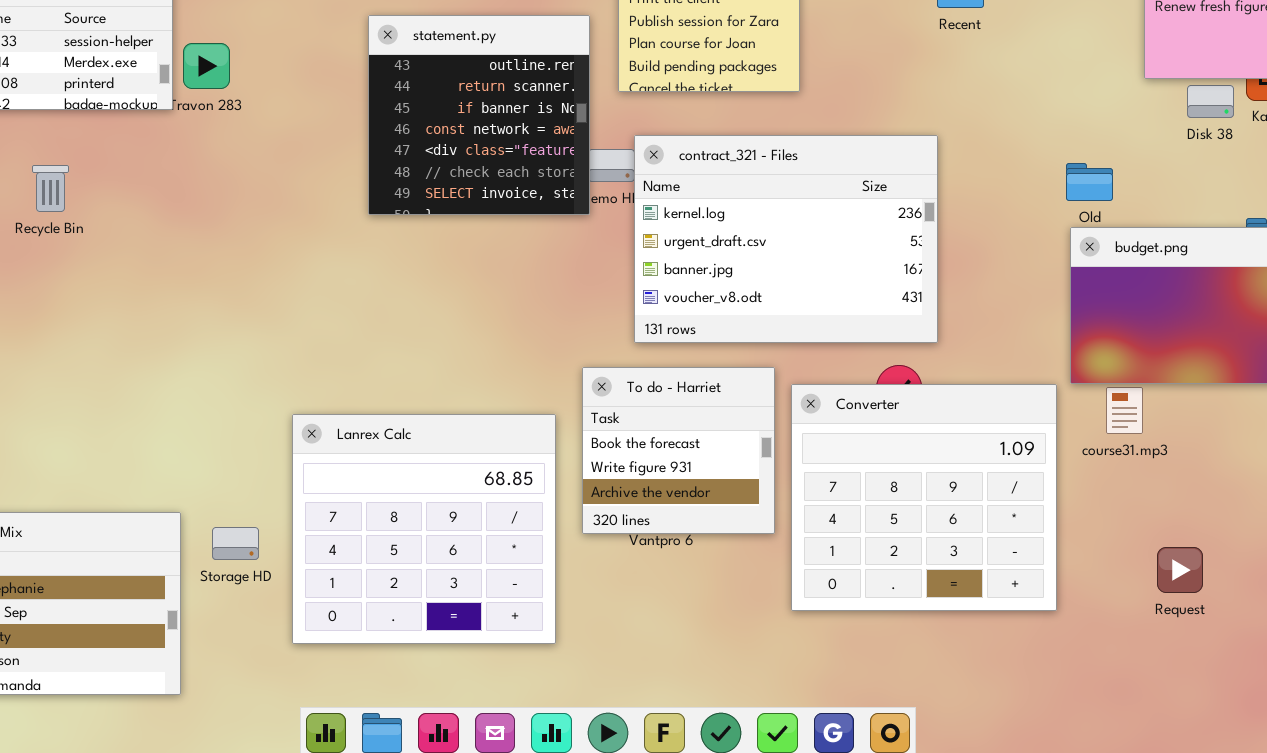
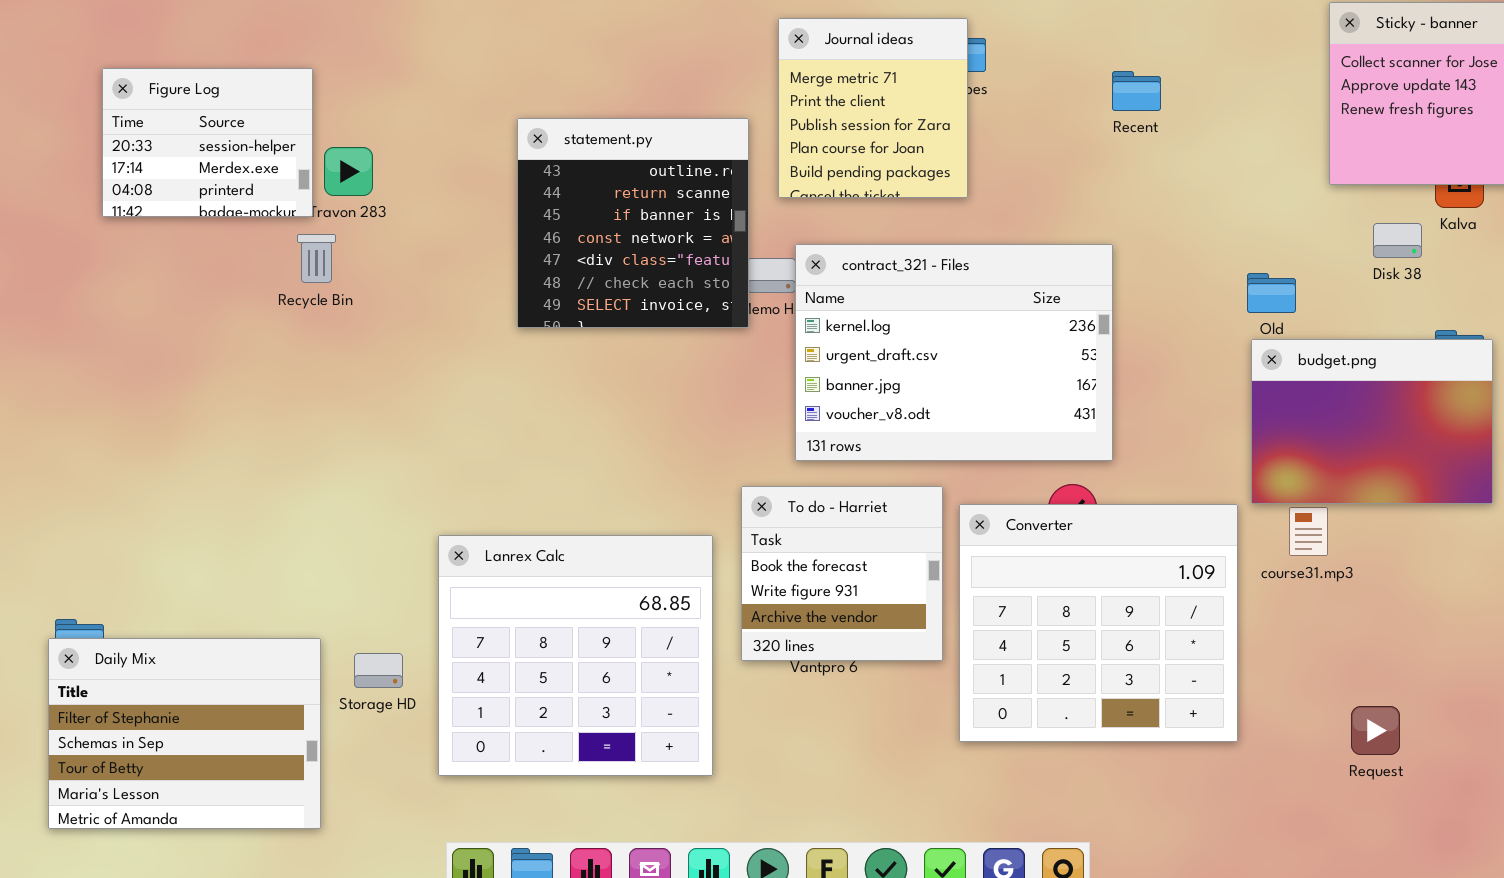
Disk 38: [1187,85,1234,118] -> [1373,223,1422,258], moved
Recycle Bin: [32,165,69,212] -> [297,234,336,283], moved
Request: [1157,547,1203,593] -> [1351,706,1400,755], moved

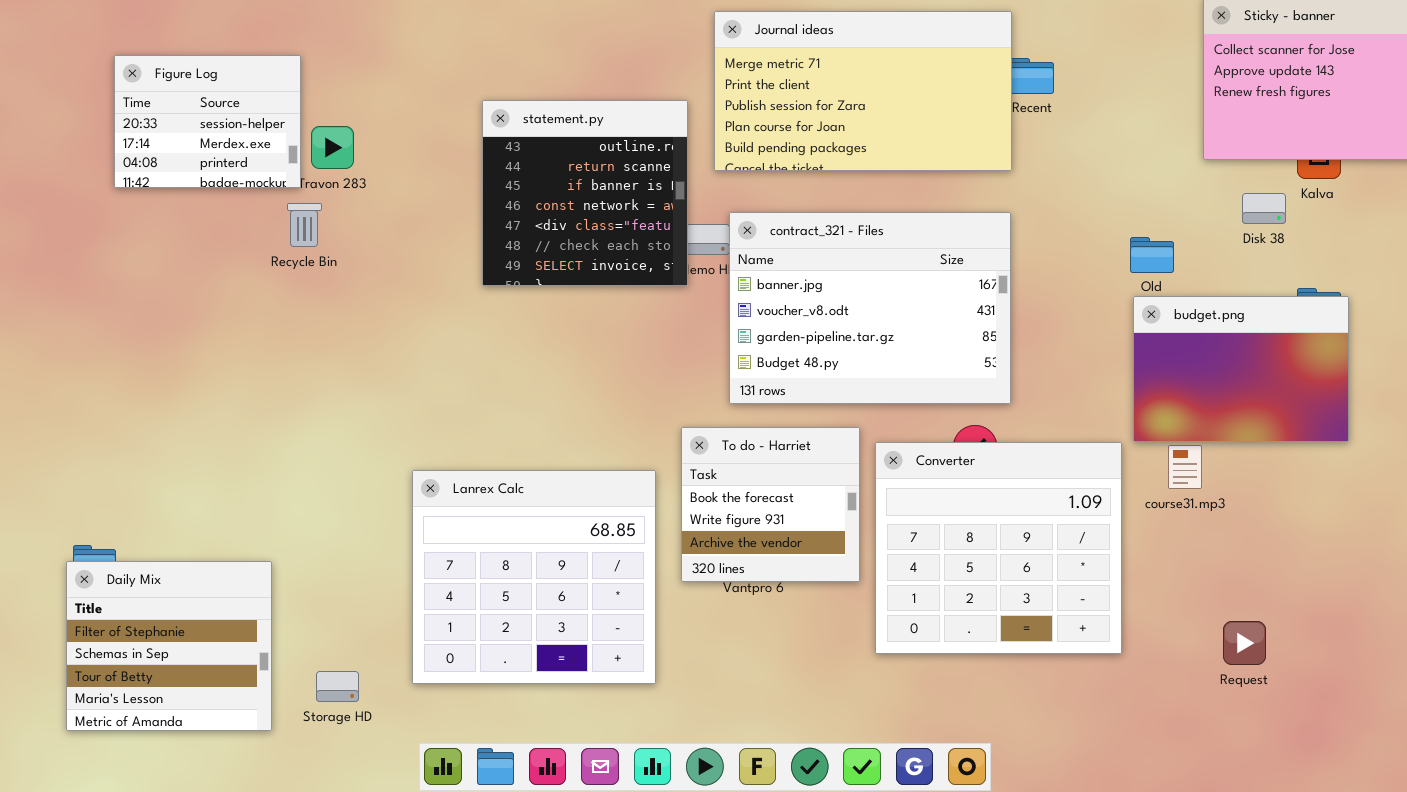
Journal ideas: [778,18,968,198] -> [714,11,1012,171], resized
contract_321 - Files: [795,244,1113,461] -> [729,212,1011,404], scrolled down 2 rows
Daily Mix: [48,638,321,829] -> [66,561,272,731], resized
Storage HD: [354,653,403,688] -> [316,671,359,702], moved

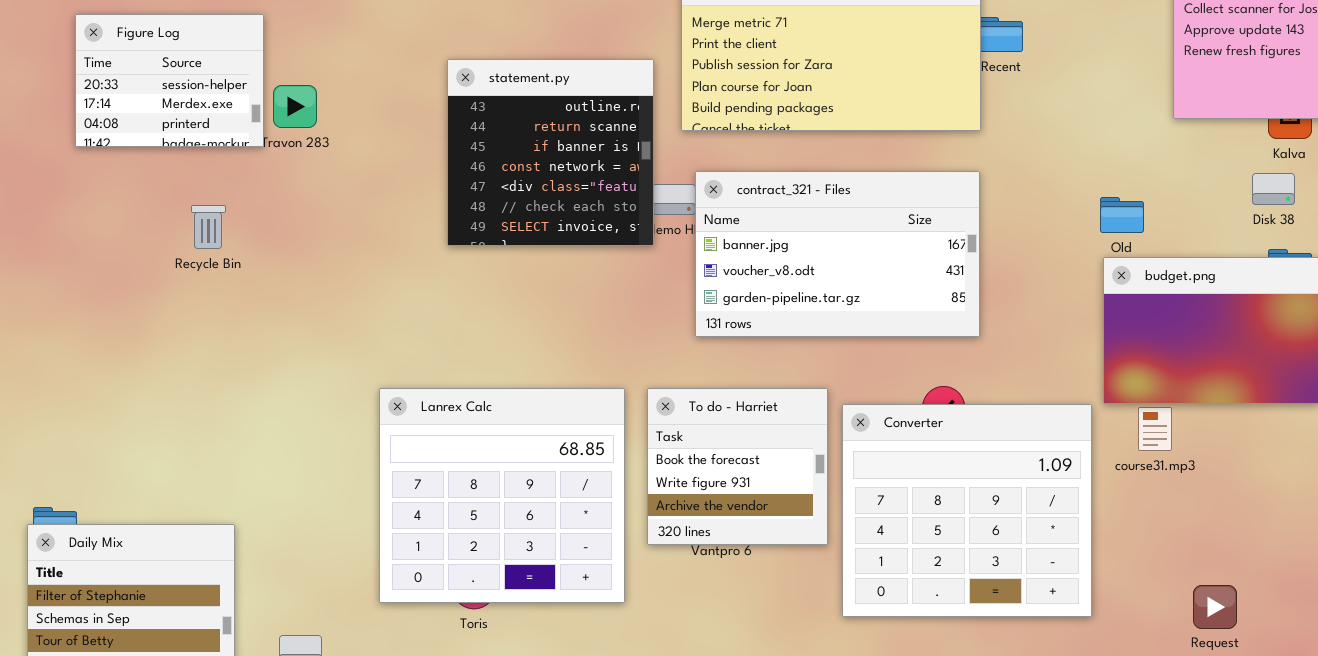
Disk 38: [1242,193,1286,224] -> [1252,173,1295,205], moved
Recycle Bin: [287,203,322,247] -> [191,205,226,249], moved
contract_321 - Files: [729,212,1011,404] -> [695,171,980,337], resized
Lanrex Calc: [412,470,656,684] -> [379,388,625,603], moved

